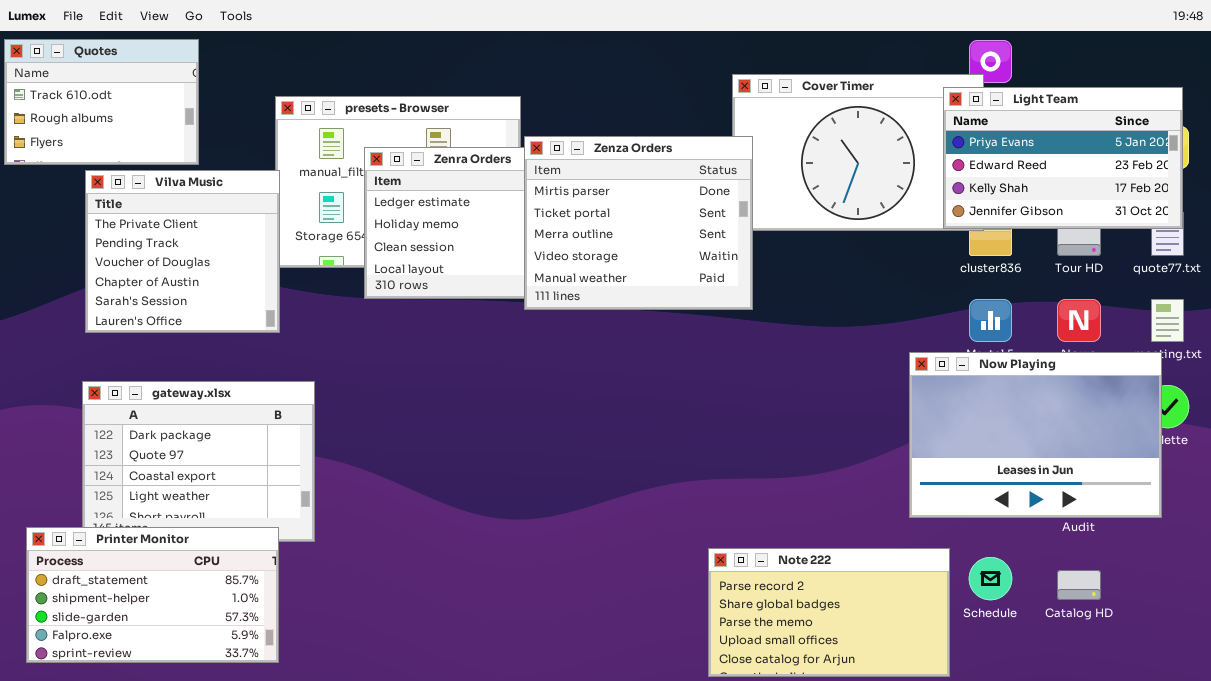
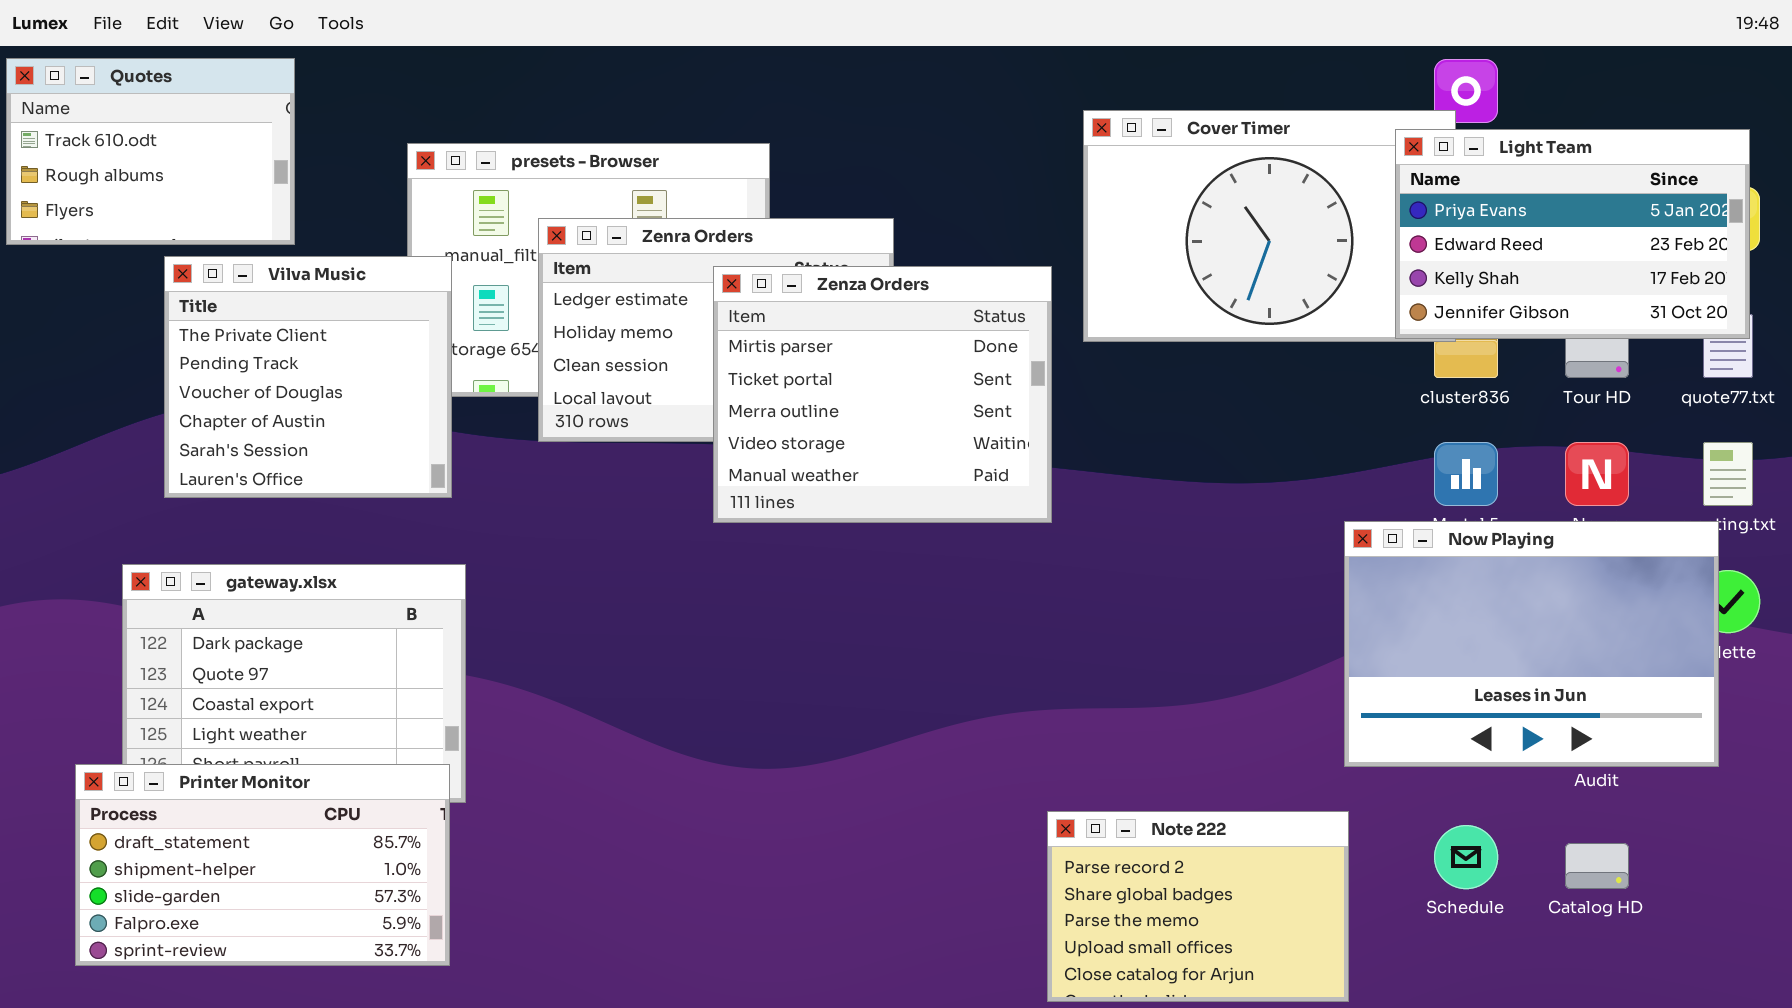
Zenza Orders: [524,136,753,310] -> [713,266,1052,523], moved
Vilva Music: [85,170,280,333] -> [164,256,452,498], moved
Printer Monitor: [26,527,279,663] -> [75,764,450,966], moved
Note 222: [708,548,950,677] -> [1047,811,1349,1002], resized

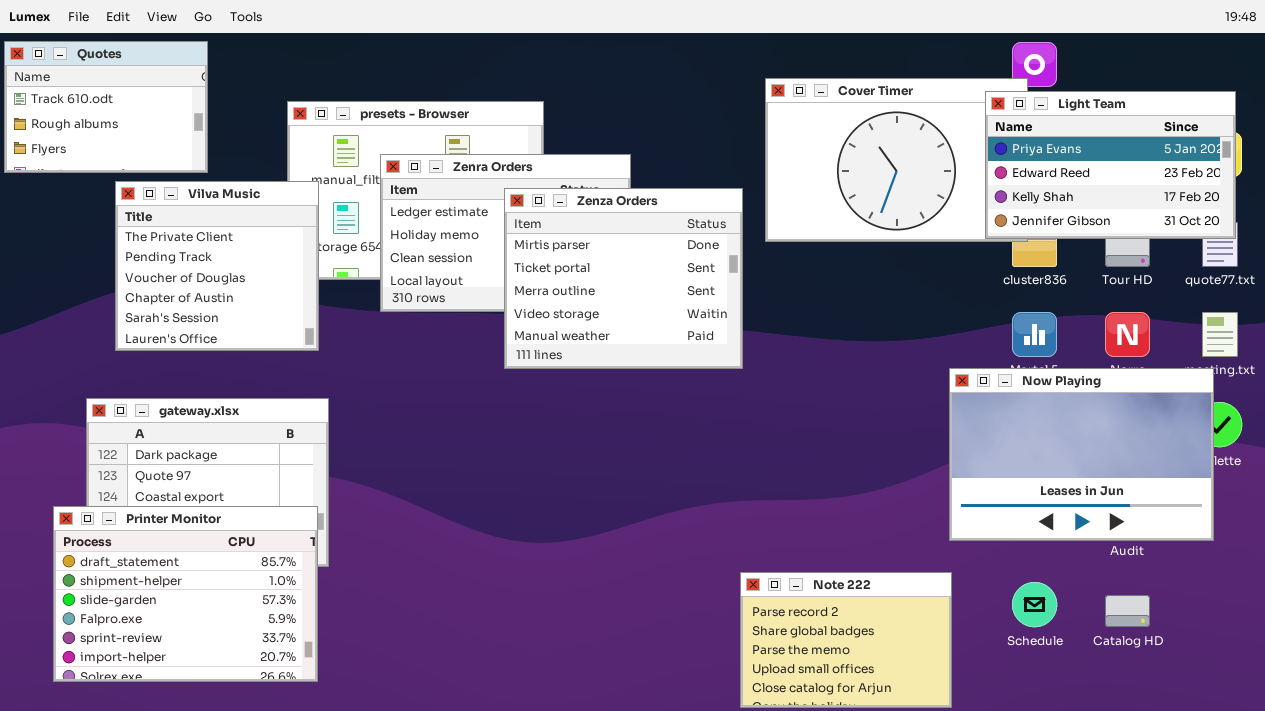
Printer Monitor: [75,764,450,966] -> [53,506,318,682], resized

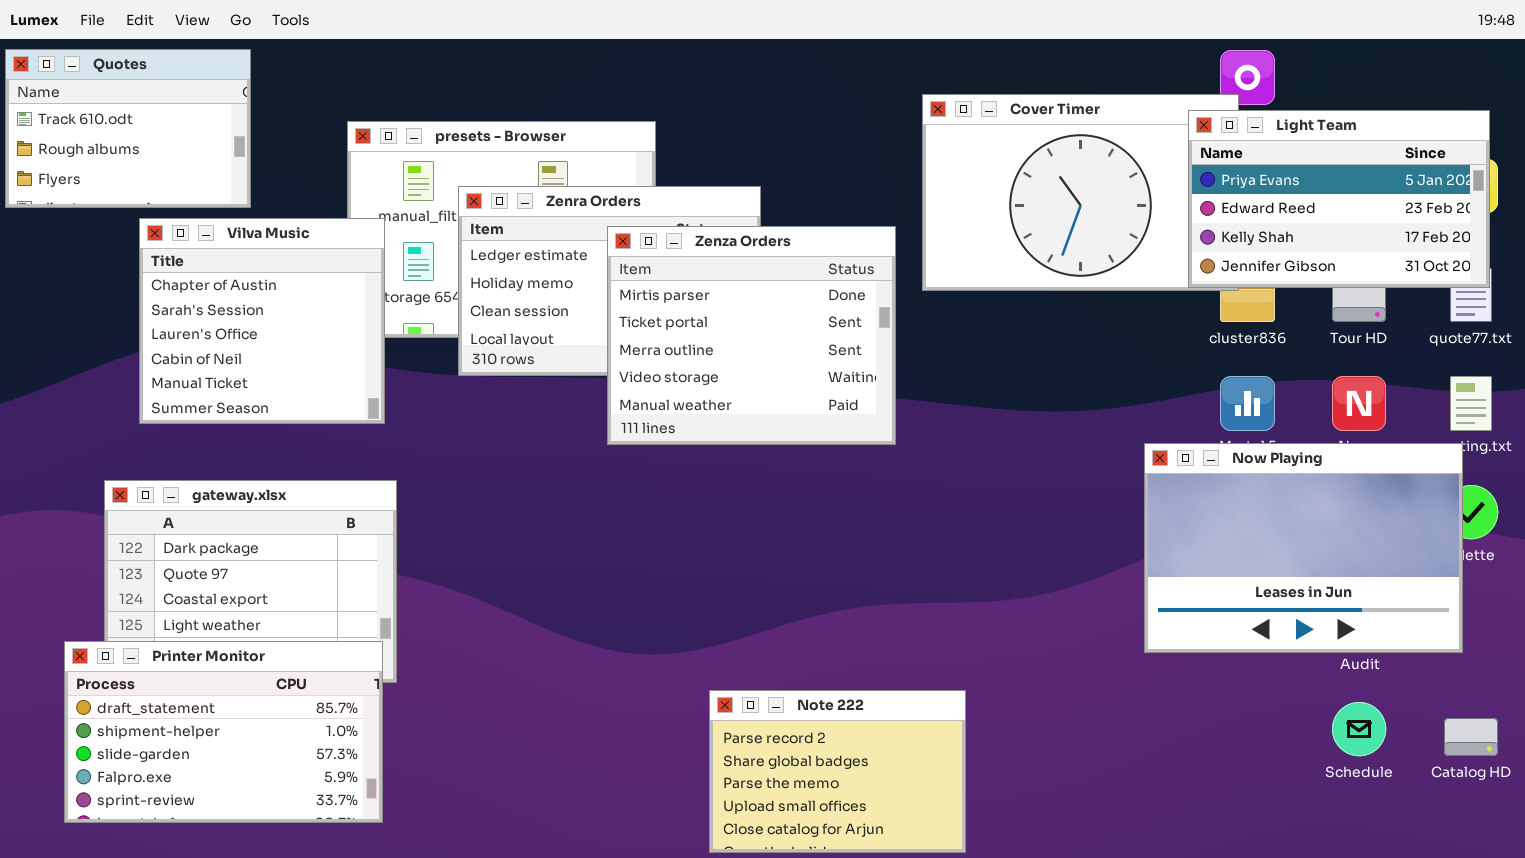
Vilva Music: [115,181,319,351] -> [139,218,385,424], scrolled down 3 rows
Printer Monitor: [53,506,318,682] -> [64,641,383,823], resized
Note 222: [740,572,952,708] -> [709,690,966,853], moved
Schedule: [1012,582,1057,627] -> [1332,702,1386,756], moved
Catalog HD: [1105,595,1150,627] -> [1444,718,1498,756], moved

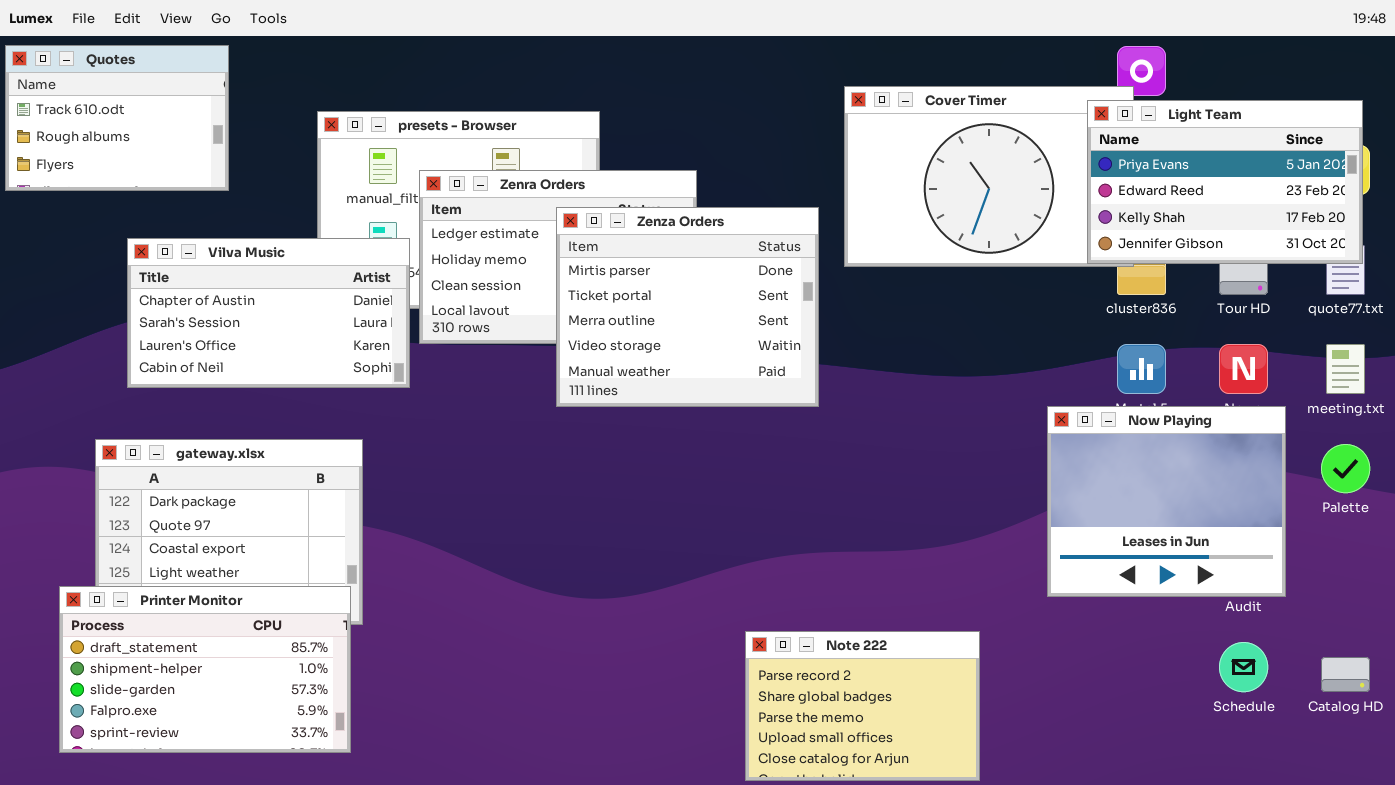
Vilva Music: [139,218,385,424] -> [127,238,410,388], resized
Now Playing: [1144,443,1463,653] -> [1047,406,1286,597], resized
Note 222: [709,690,966,853] -> [745,631,980,781], moved

